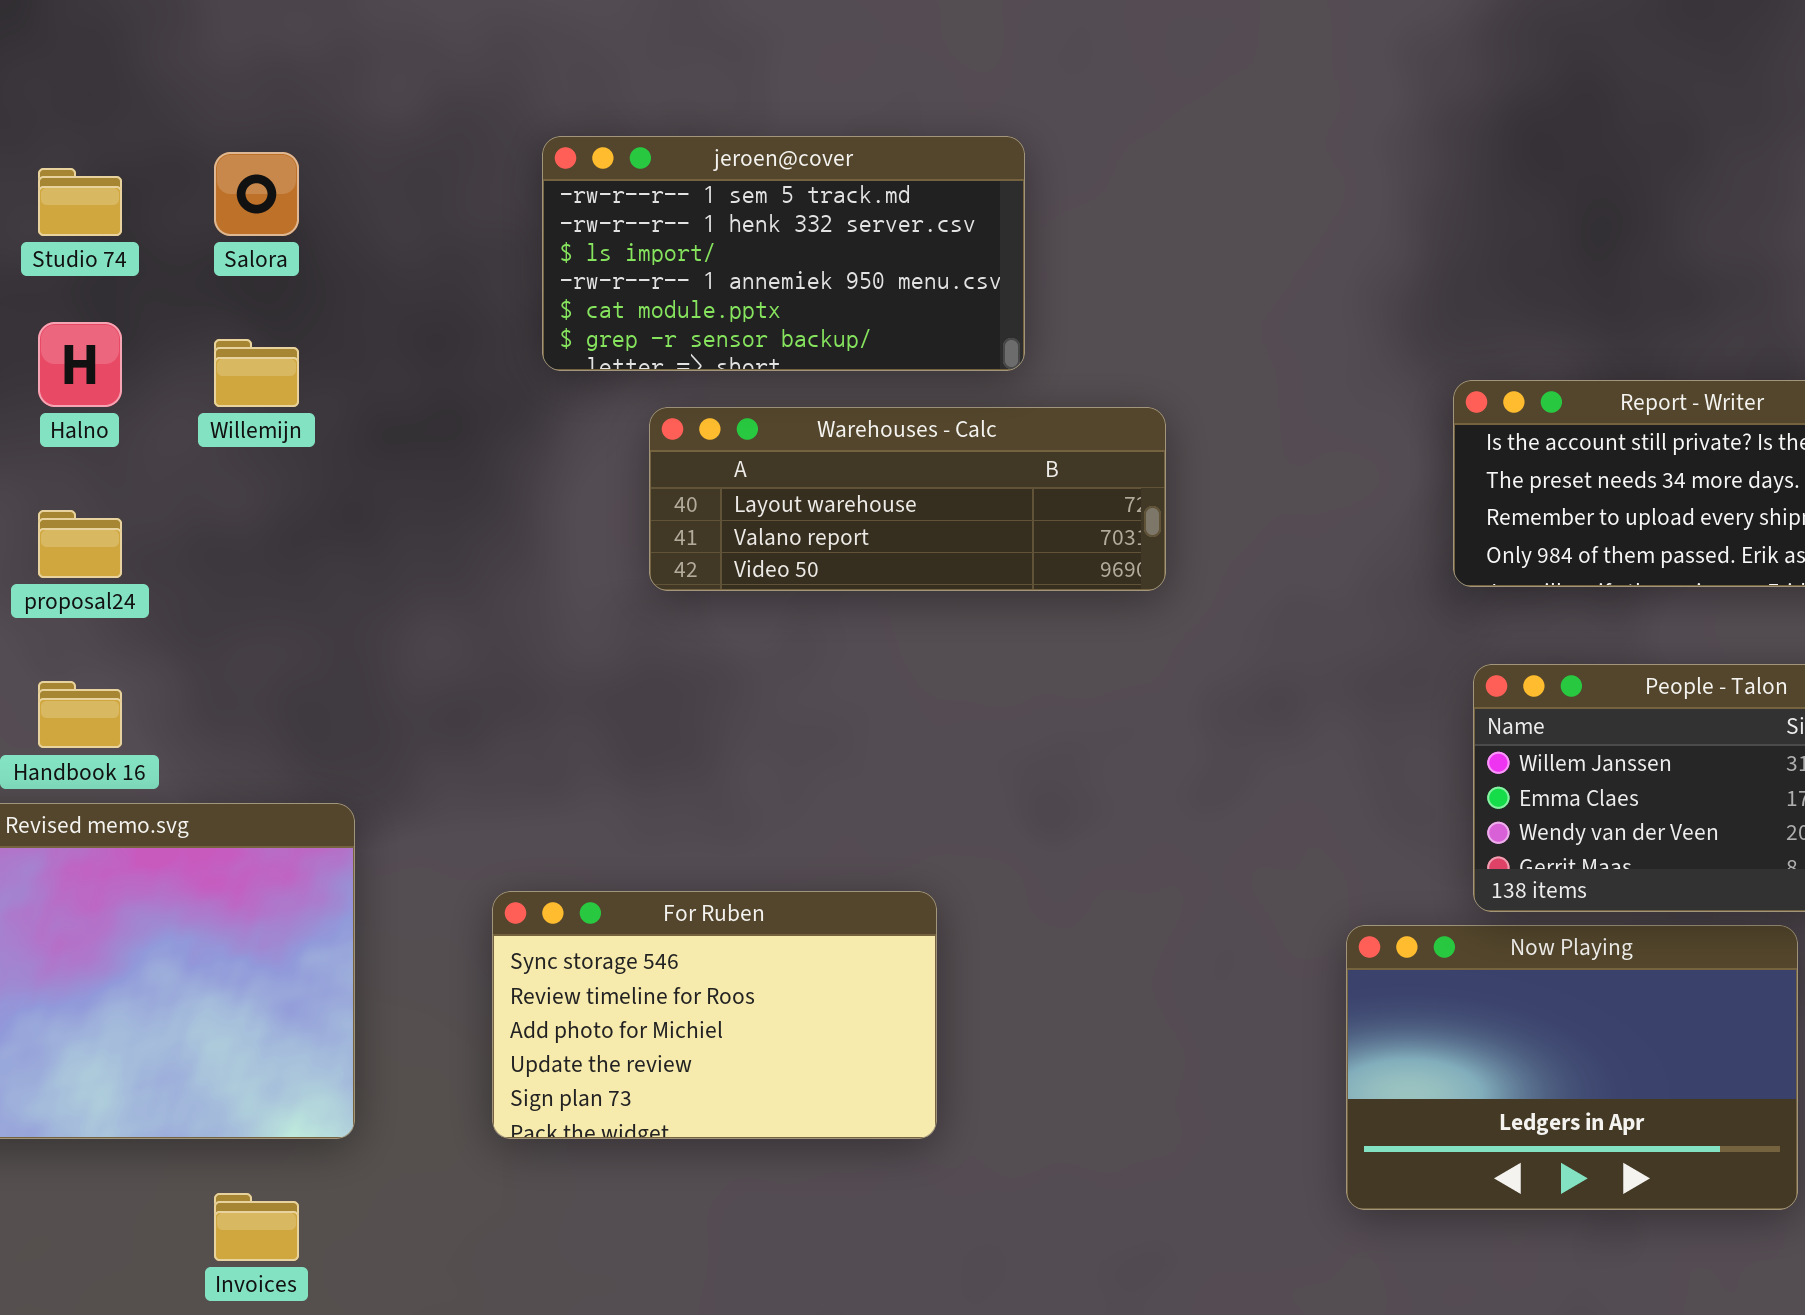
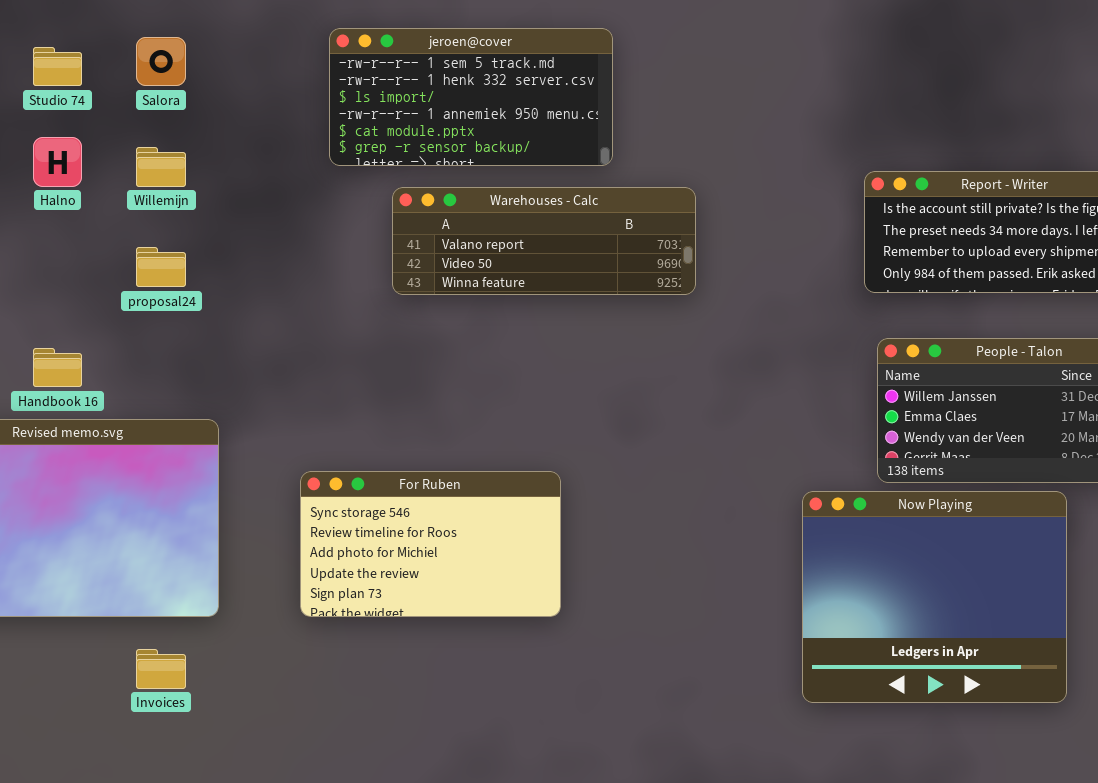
Warehouses - Calc: [649,407,1166,591] -> [392,187,696,295], scrolled down 1 row
proposal24: [38,510,122,578] -> [136,247,186,287], moved
Now Playing: [1346,925,1798,1210] -> [802,491,1067,703], resized

